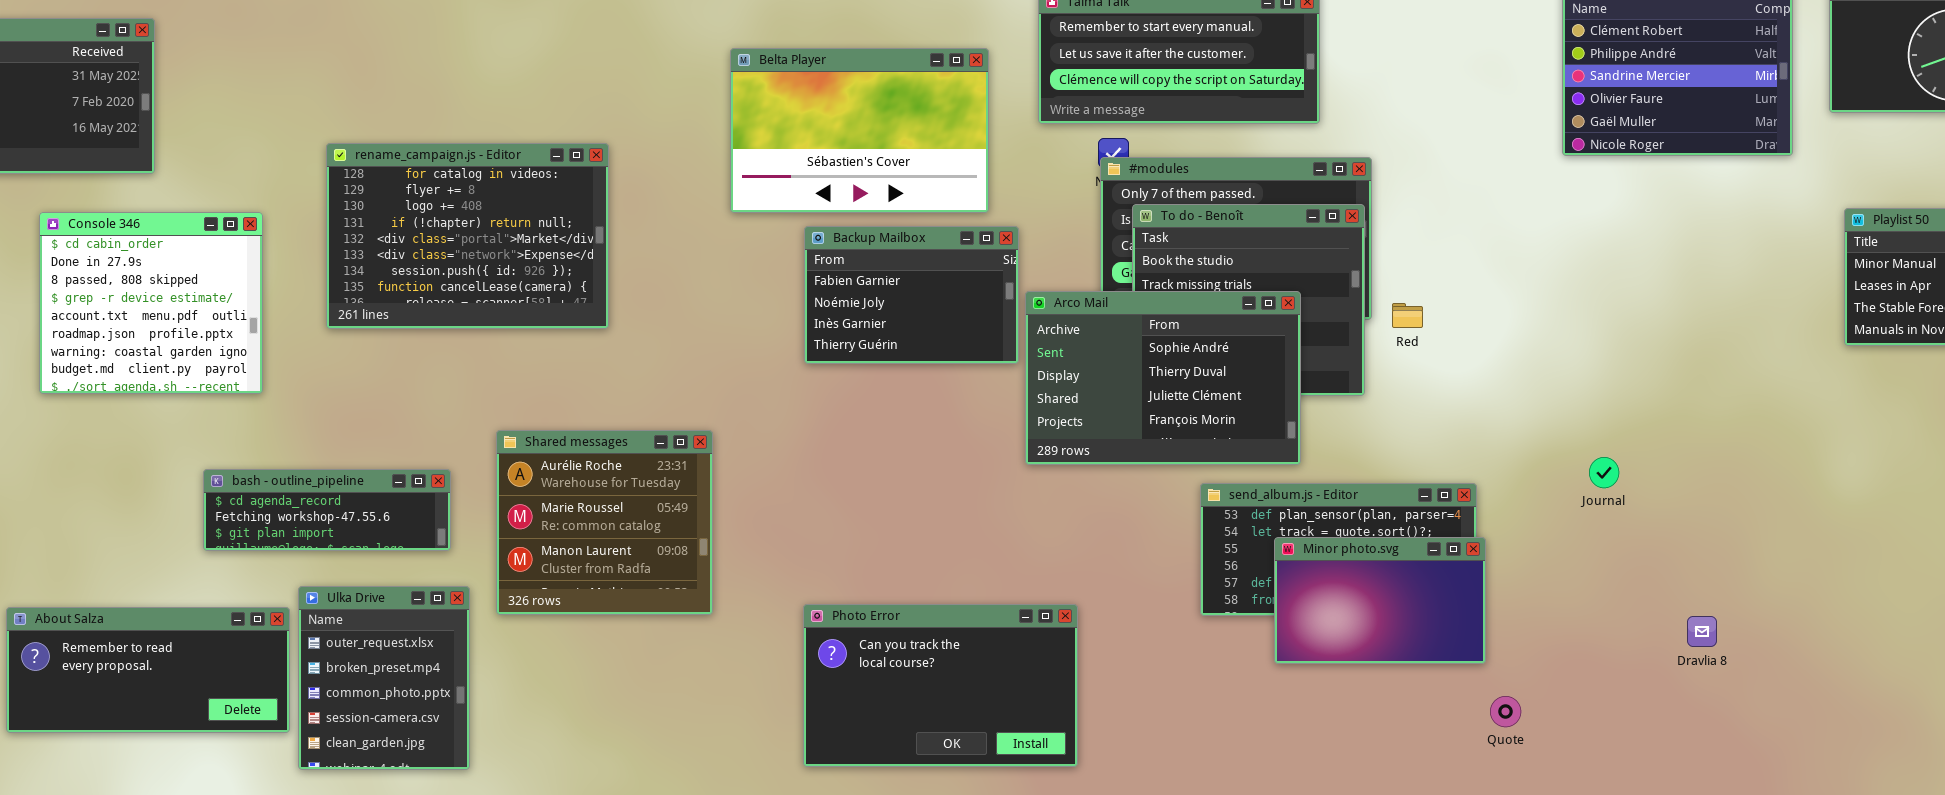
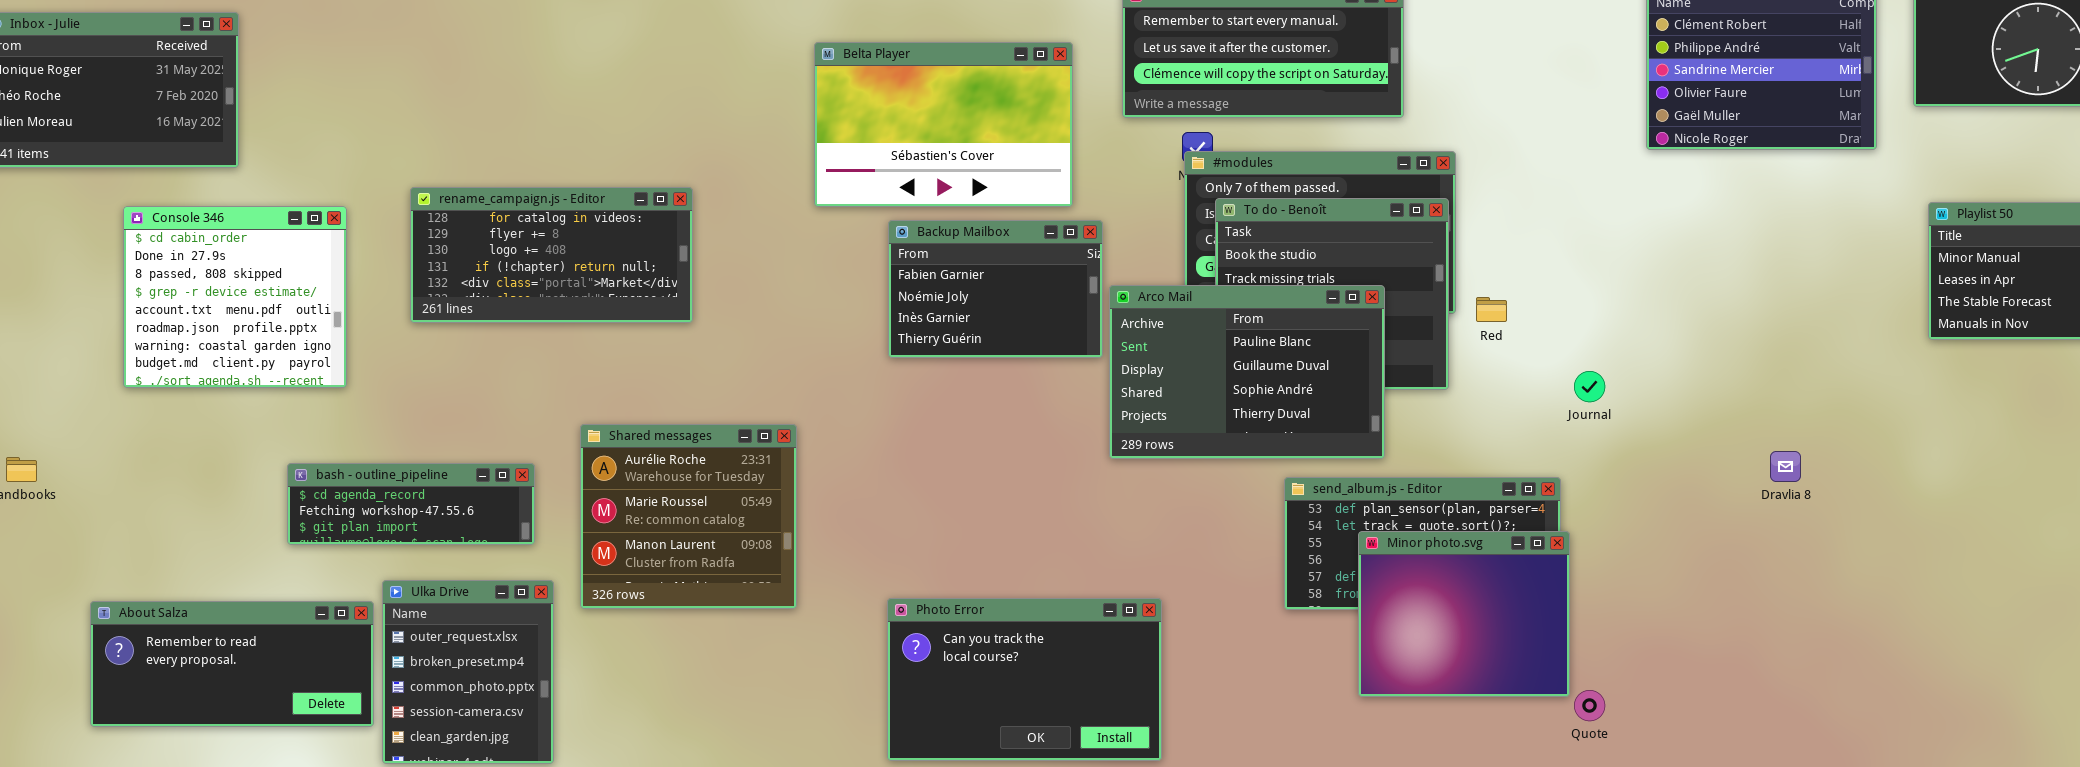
rename_campaign.js - Editor: [326,143,609,329] -> [410,187,693,323], resized
Arco Mail: [1025,291,1301,465] -> [1109,285,1385,459], scrolled up 2 rows
Journal: [1589,457,1619,488] -> [1574,371,1605,402], moved
Minor photo.svg: [1274,537,1486,664] -> [1358,531,1570,697], resized
Dravlia 8: [1687,616,1717,647] -> [1770,451,1801,482], moved

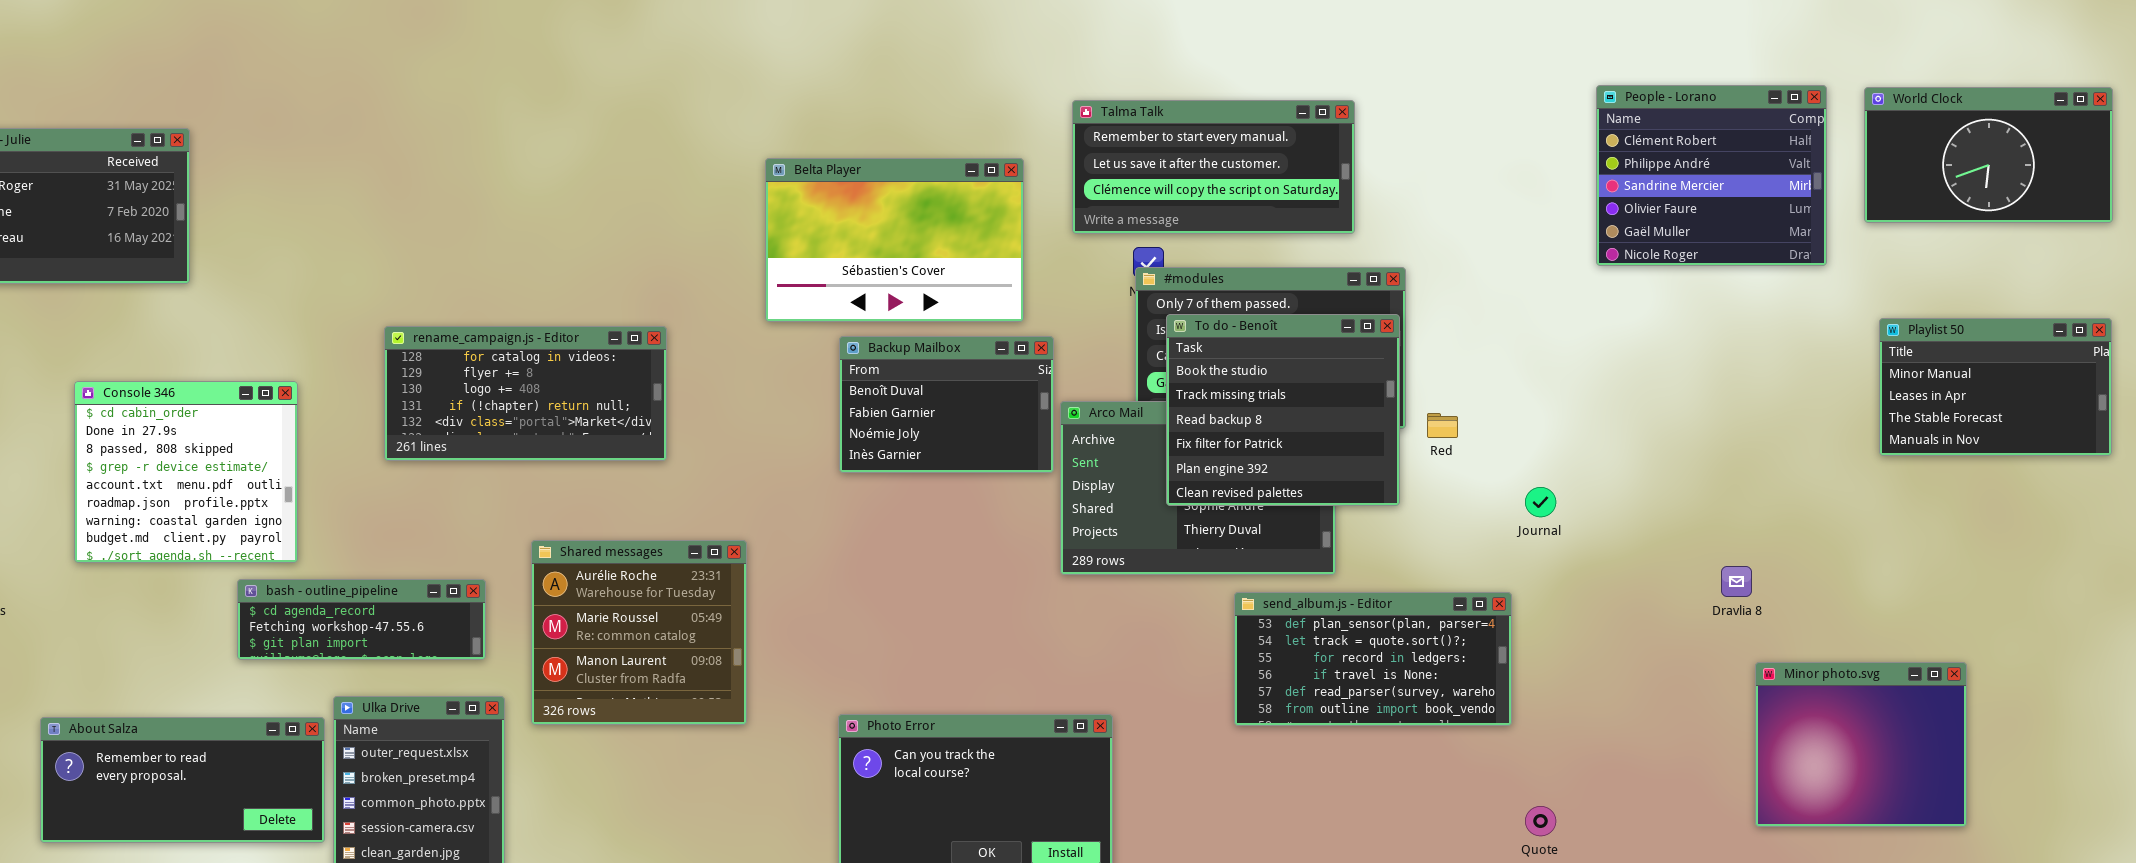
rename_campaign.js - Editor: [410,187,693,323] -> [384,326,667,461], moved
To do - Benoît: [1215,198,1449,390] -> [1166,314,1400,506], raised
Console 346: [123,206,347,388] -> [74,381,298,563], moved
Backup Mailbox: [888,220,1103,358] -> [839,336,1054,473], scrolled up 1 row
Minor photo.svg: [1358,531,1570,697] -> [1755,662,1967,827], moved

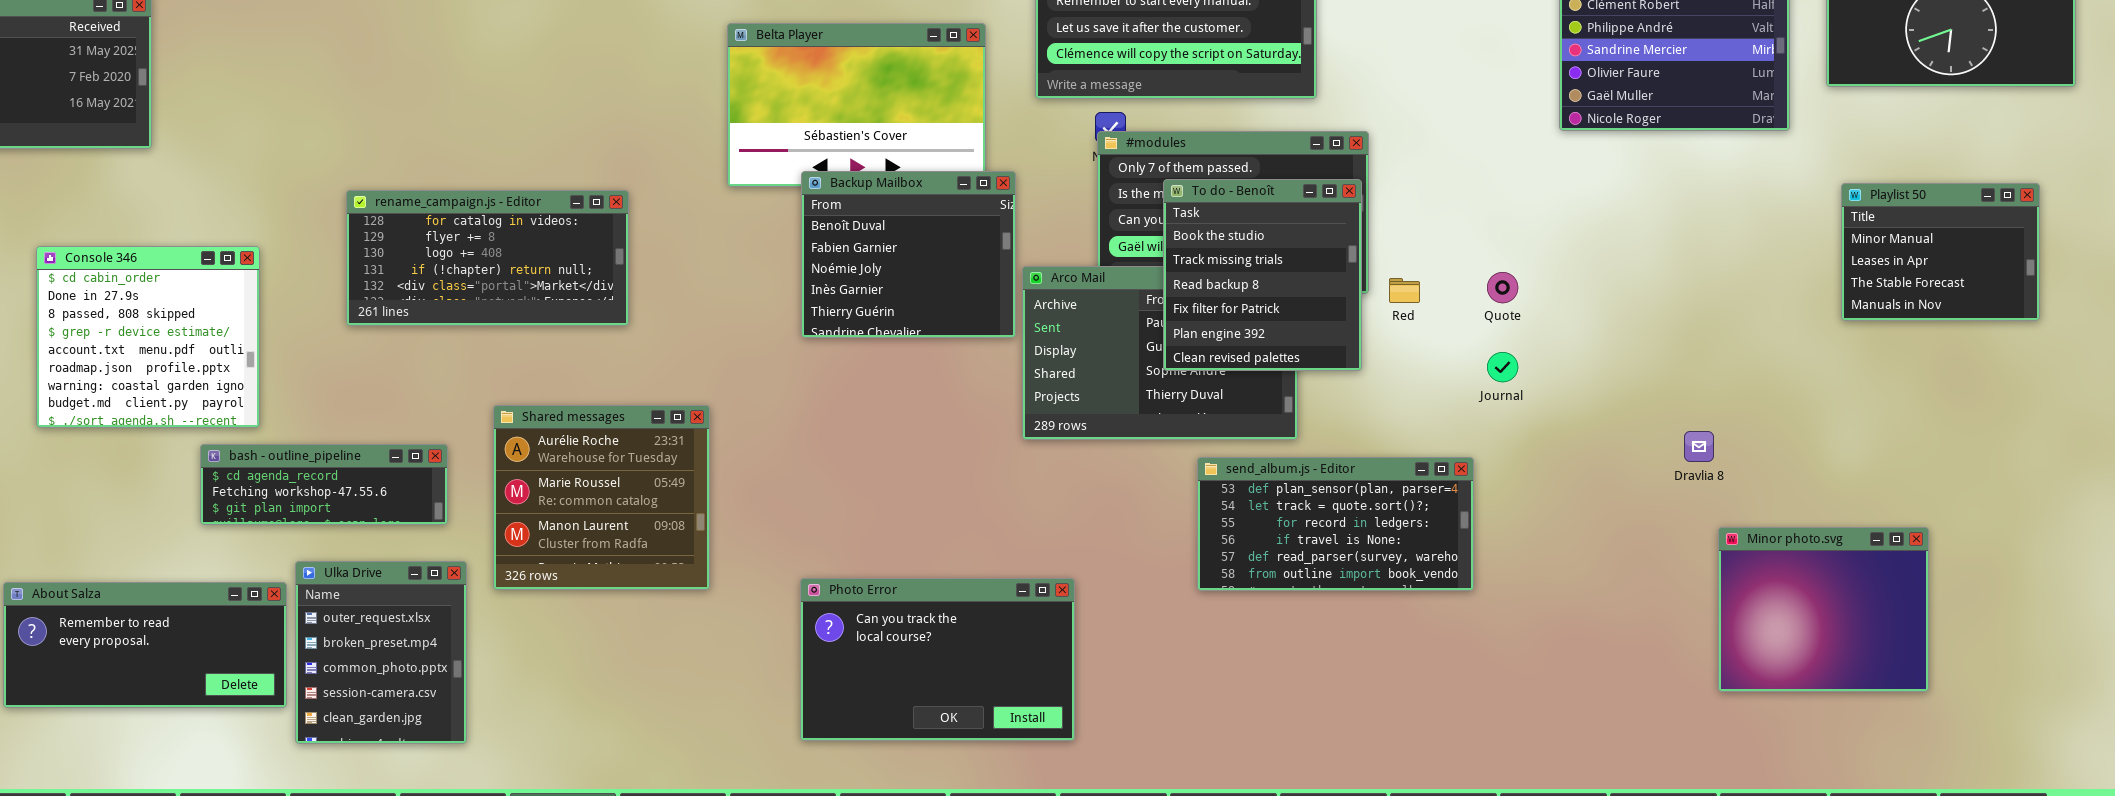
To do - Benoît: [1166,314,1400,506] -> [1163,179,1362,371], resized
Playlist 50: [1879,318,2112,456] -> [1841,183,2040,321], resized
Backup Mailbox: [839,336,1054,473] -> [801,171,1016,338], resized
Quote: [1525,806,1556,836] -> [1487,272,1518,303], moved

